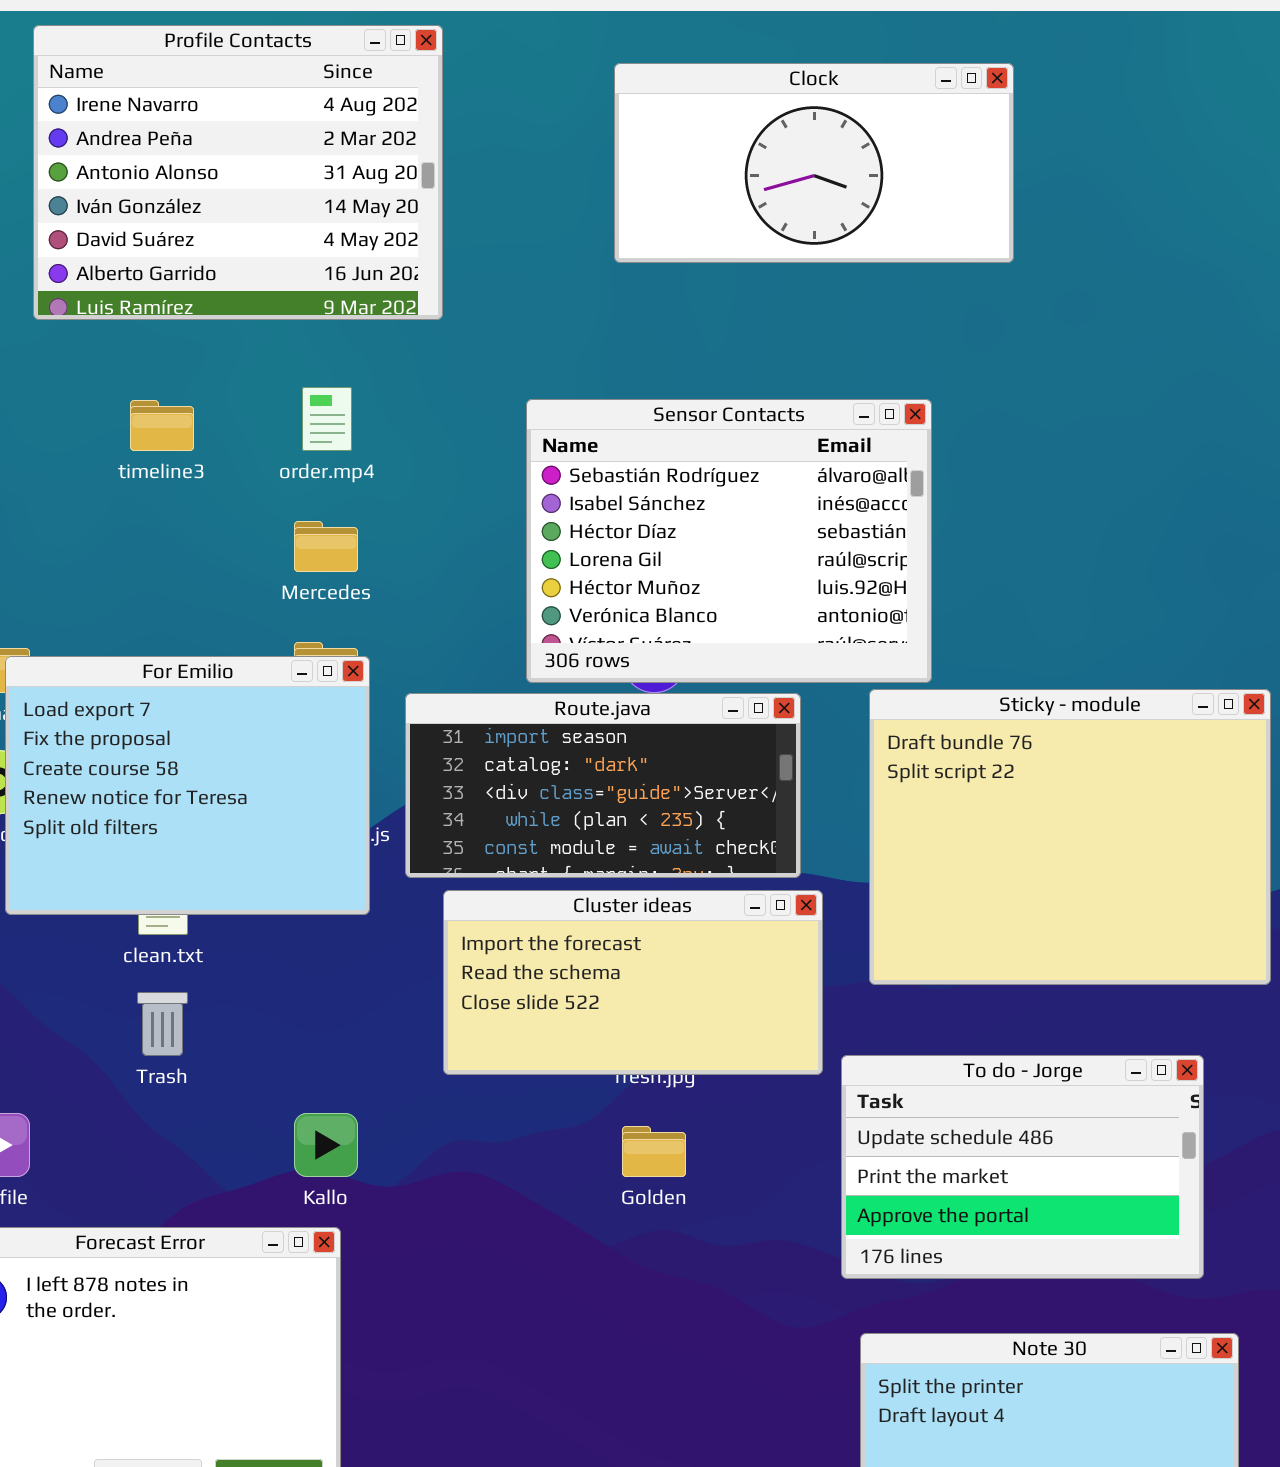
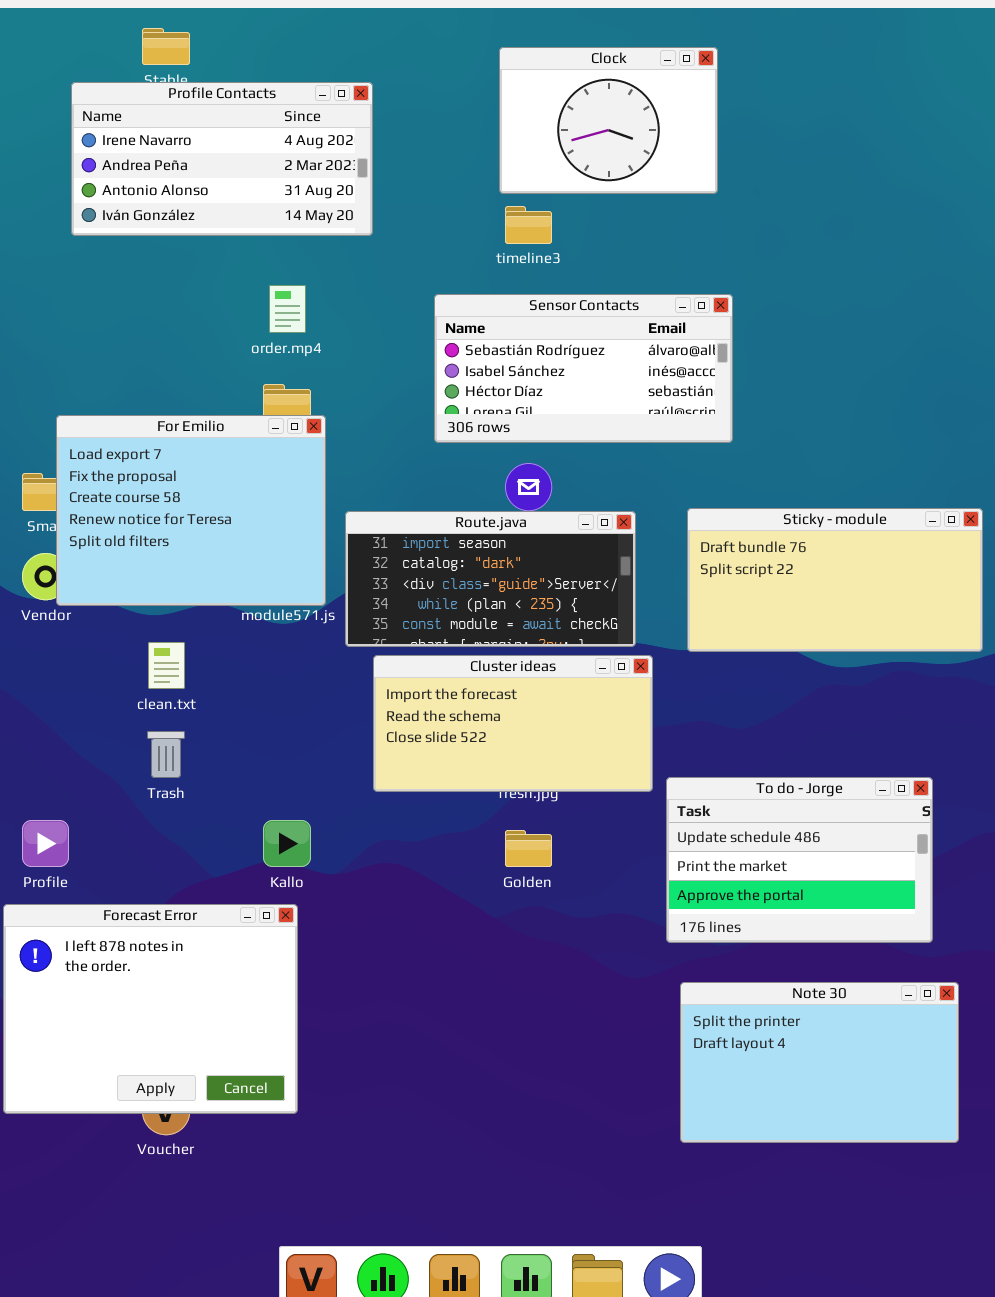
Profile Contacts: [33,25,443,320] -> [71,82,373,236], resized
Clock: [614,63,1014,263] -> [499,47,718,194], resized
Sensor Contacts: [526,399,932,683] -> [434,294,733,443], resized
timeline3: [130,400,194,451] -> [505,206,552,244], moved
For Emilio: [5,656,370,915] -> [56,415,326,606], moved
Sticky - module: [869,689,1271,985] -> [687,508,983,652], resized

